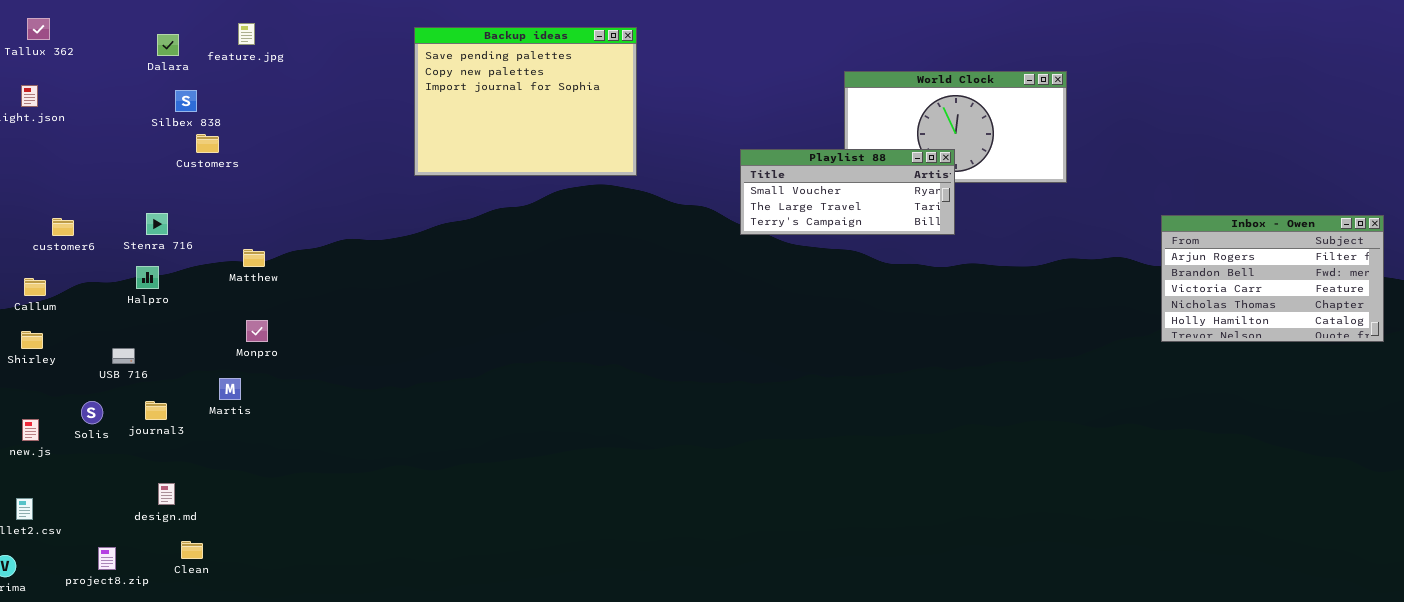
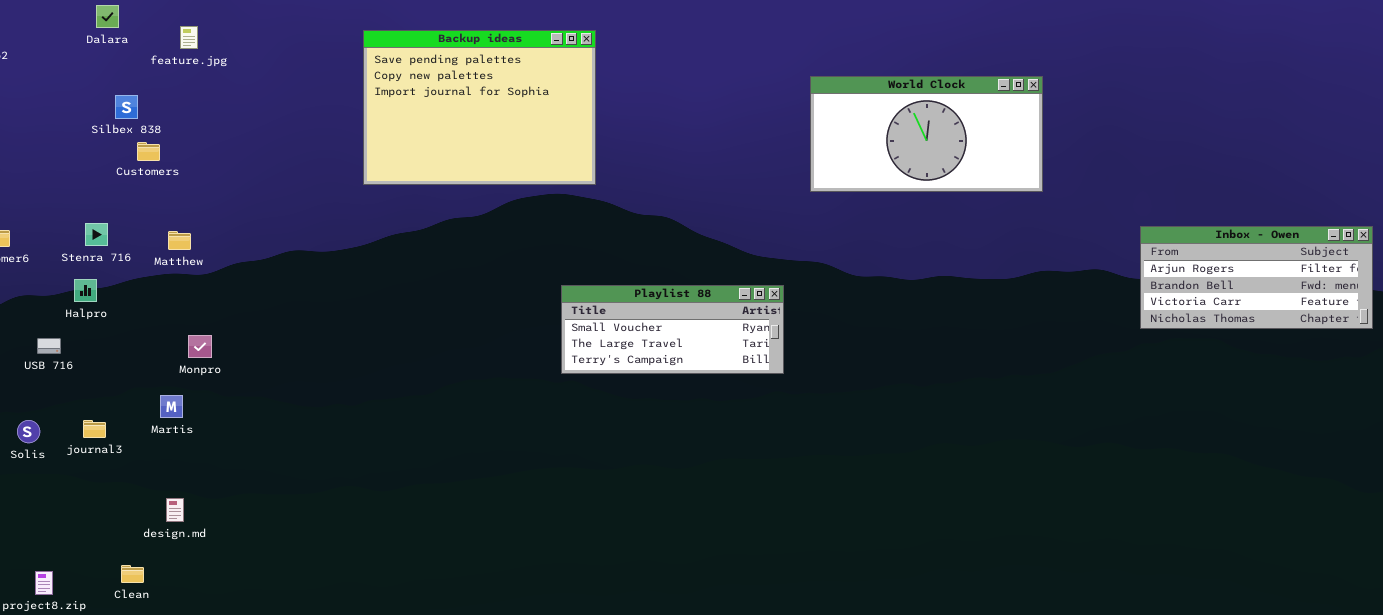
Dalara: [157,34,179,56] -> [96,5,119,28], moved
Playlist 88: [740,149,955,235] -> [561,285,784,374], moved
Inbox - Owen: [1161,215,1384,342] -> [1140,226,1373,329], resized
Matthew: [243,249,265,267] -> [168,231,191,250], moved
USB 716: [112,348,135,364] -> [37,338,61,354], moved
design.md: [158,483,175,505] -> [166,498,184,522], moved

